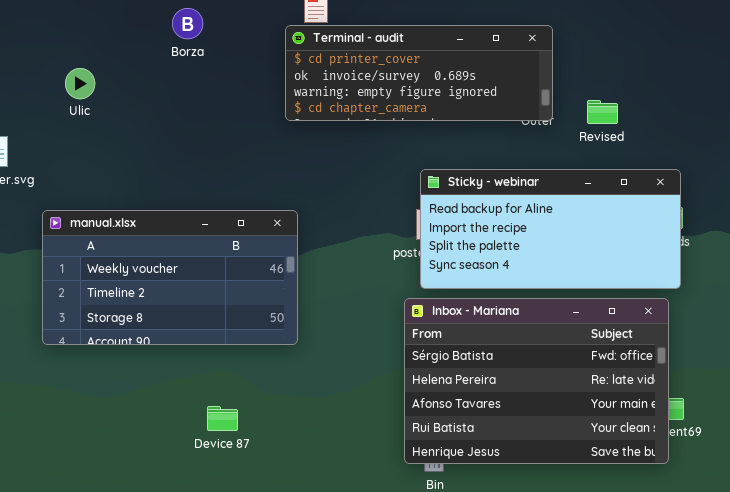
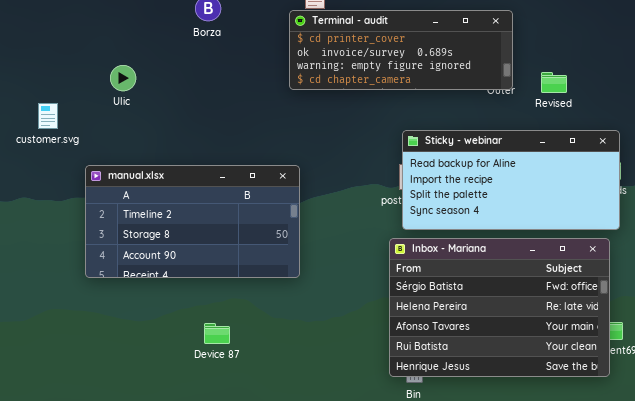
Ulic: [65,68,95,99] -> [110,65,136,91], moved
manual.xlsx: [42,210,298,345] -> [85,165,300,278], scrolled down 1 row
Device 87: [207,406,238,431] -> [204,323,230,344], moved

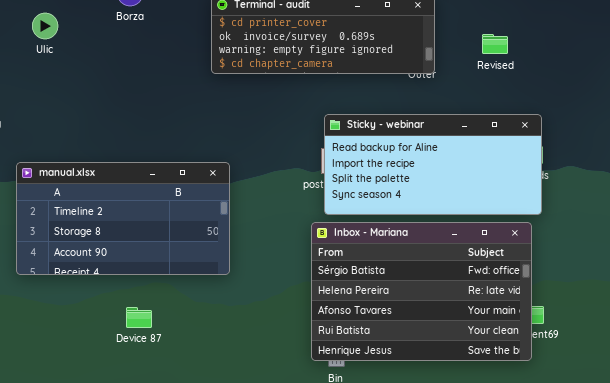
Ulic: [110,65,136,91] -> [32,13,58,39], moved
Revised: [541,72,567,93] -> [482,34,508,54], moved
manual.xlsx: [85,165,300,278] -> [16,162,230,275], moved

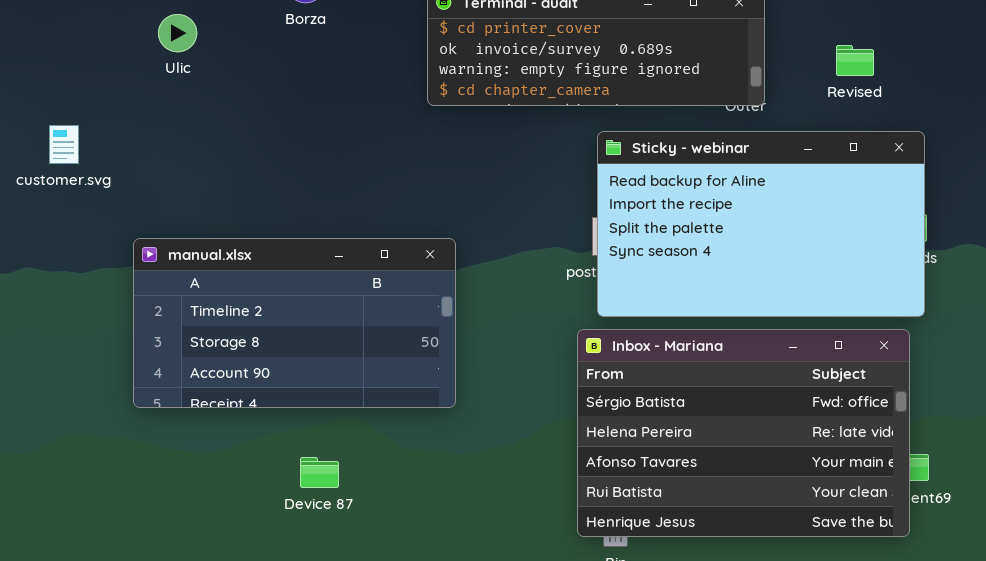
Sticky - webinar: [324,114,542,215] -> [597,131,925,317], resized

